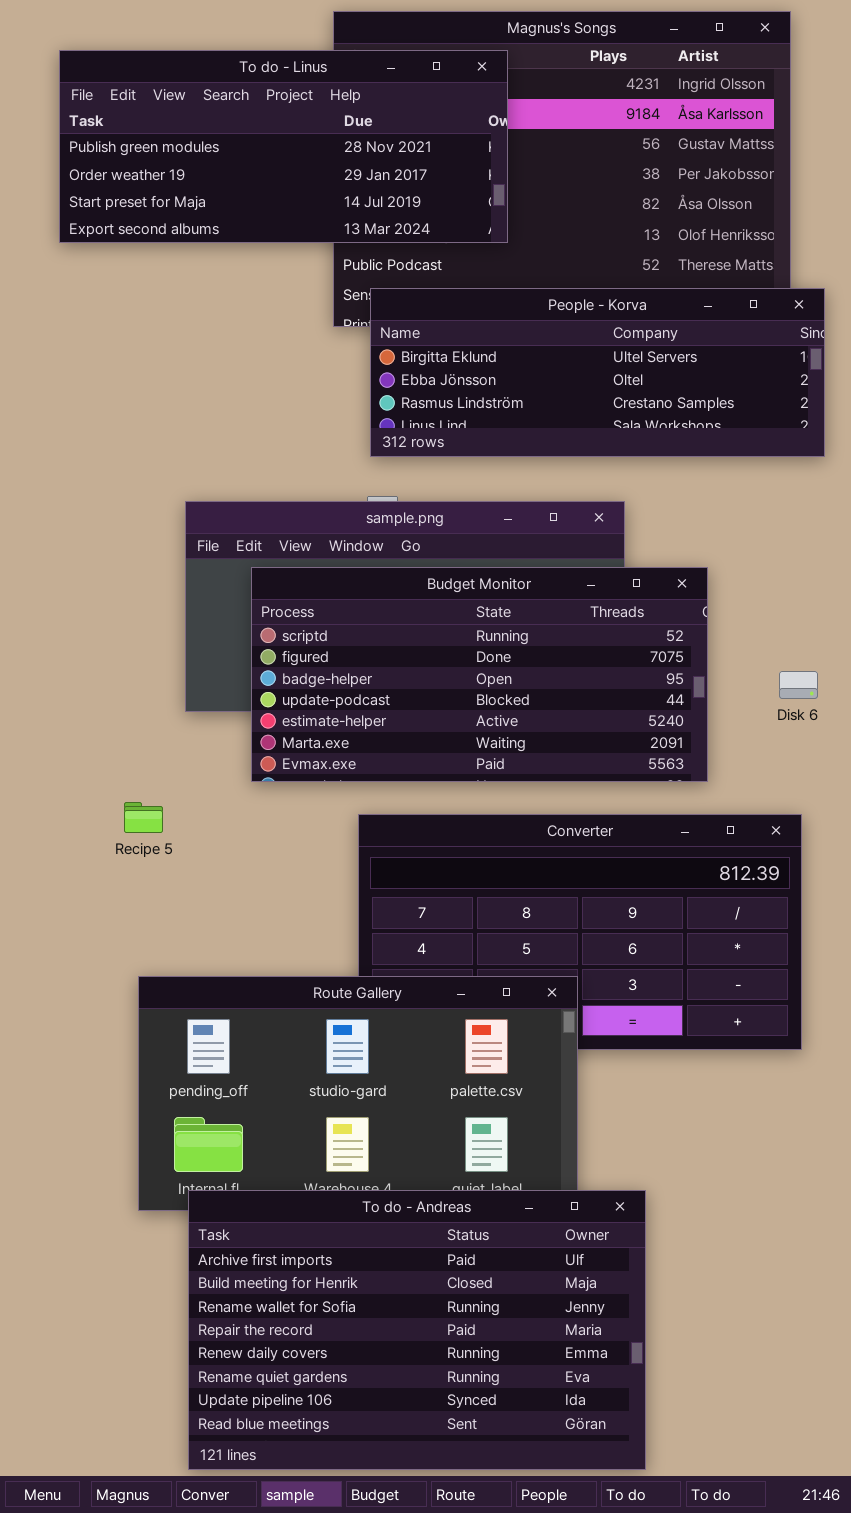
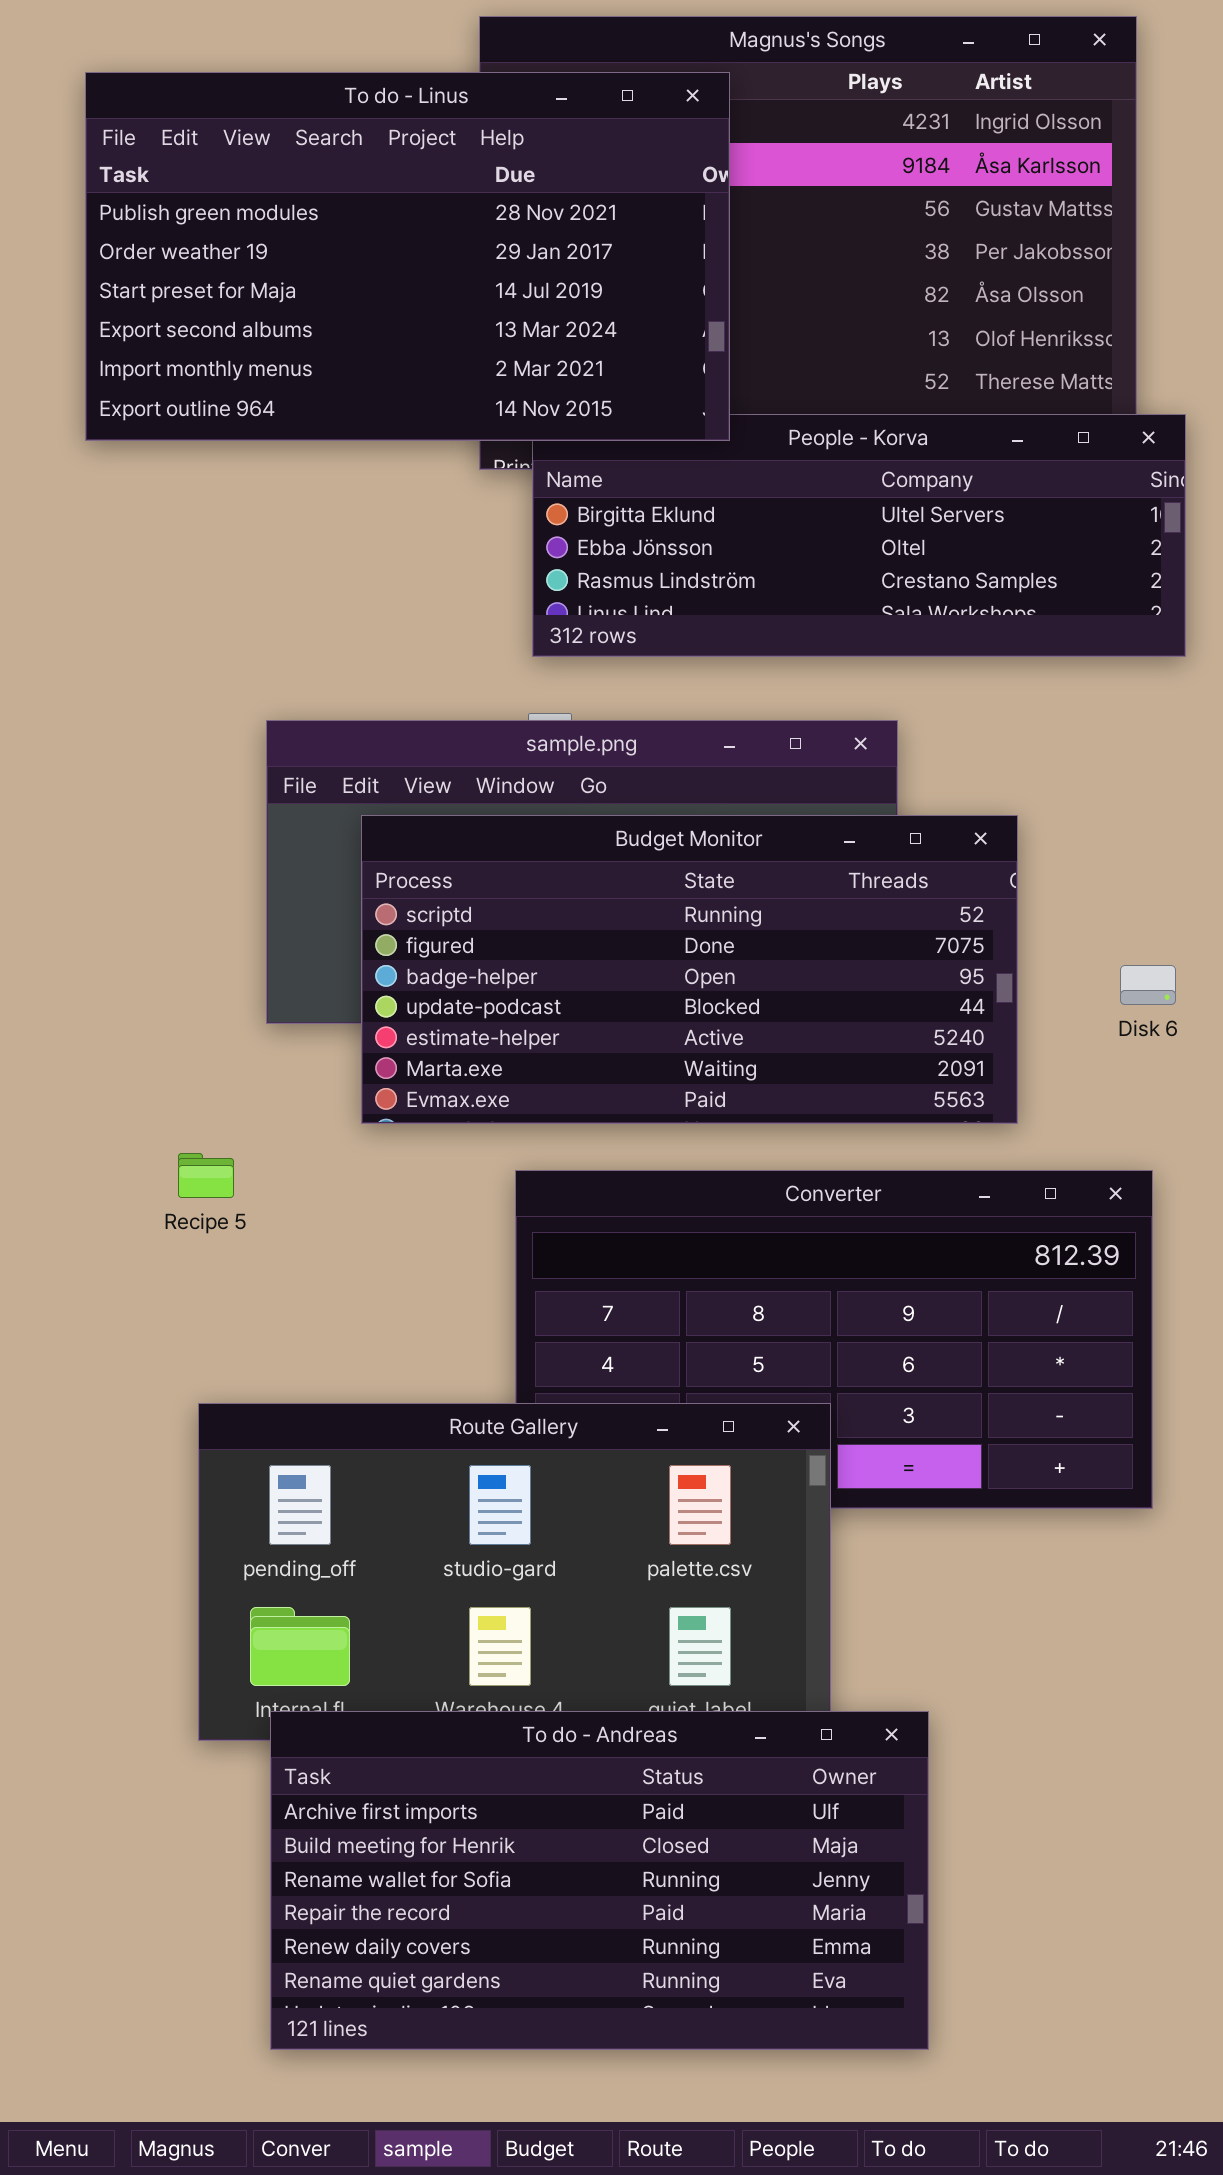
To do - Linus: [59,50,508,243] -> [85,72,730,441], resized
To do - Andreas: [188,1190,646,1470] -> [270,1711,929,2050], resized

